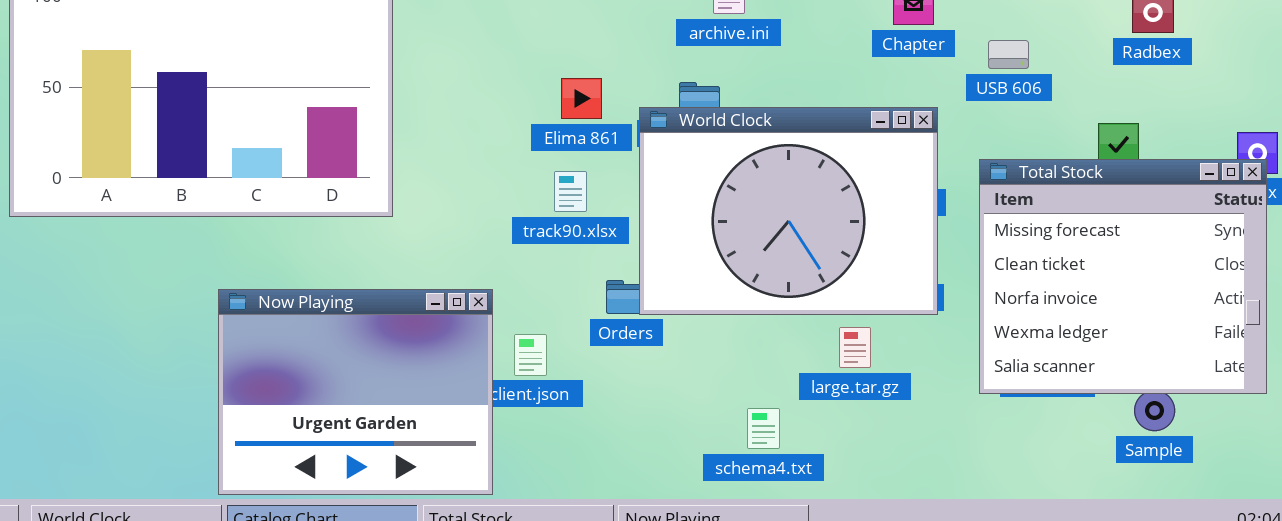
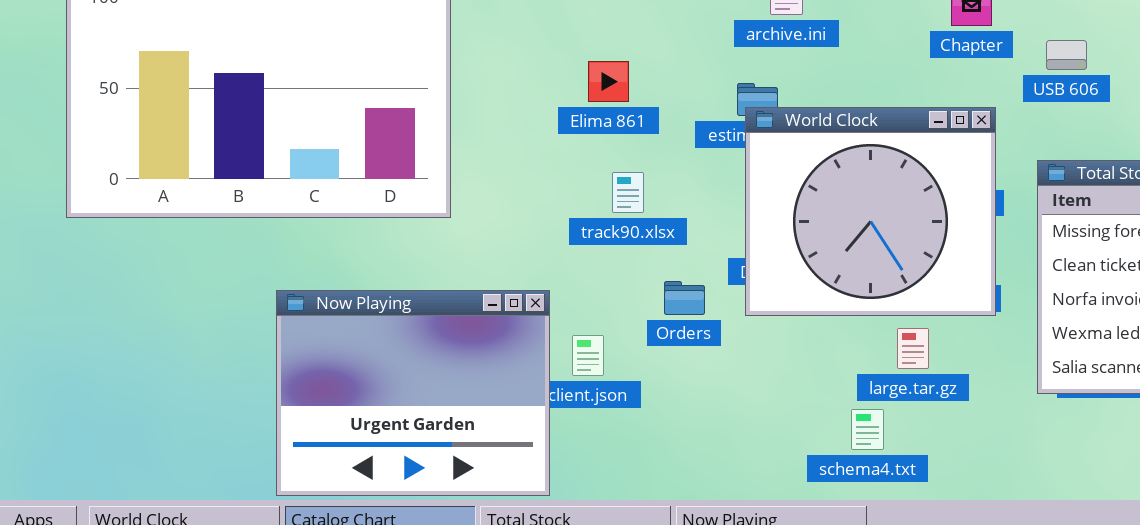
Elima 861: [561,78,602,119] -> [588,61,629,102], moved
World Clock: [639,107,938,315] -> [745,107,996,316], resized
schema4.txt: [747,408,780,449] -> [851,409,884,450], moved

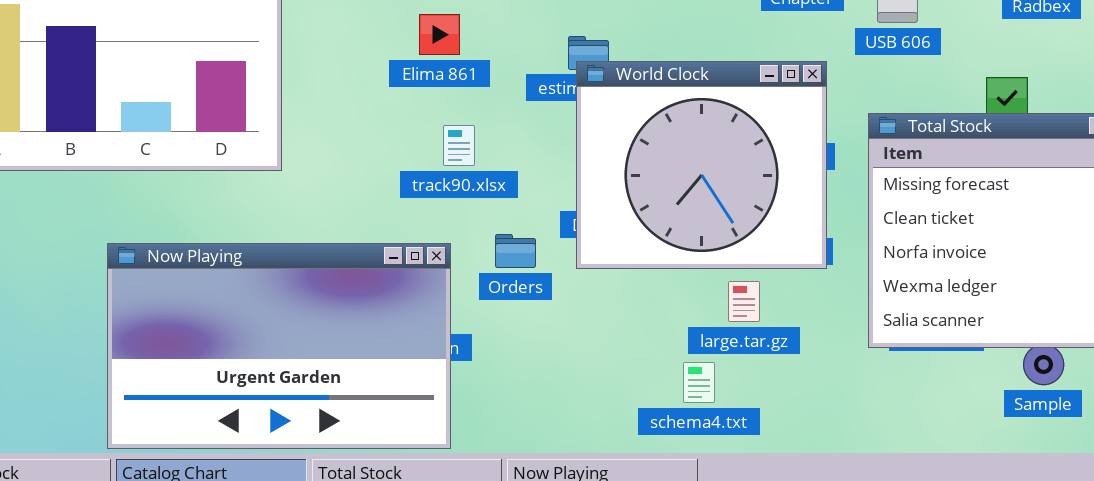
Now Playing: [276,290,550,496] -> [107,243,451,449], resized

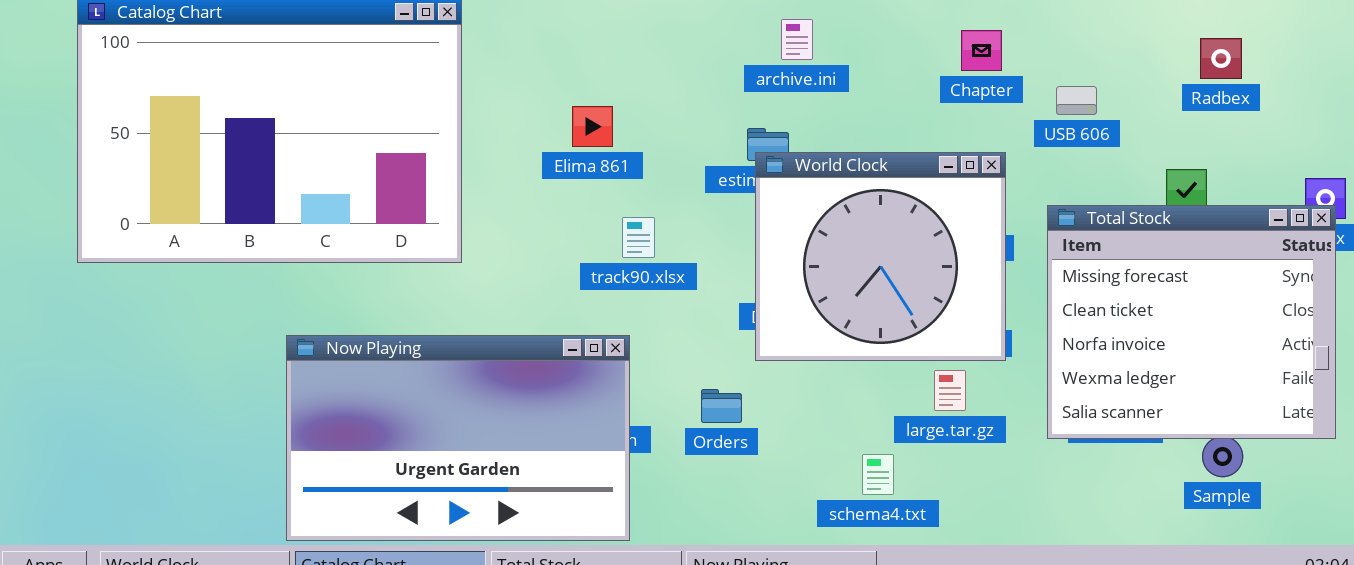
Elima 861: [419,14,460,55] -> [572,106,613,147], moved
Orders: [495,234,536,268] -> [701,389,742,423], moved
large.tar.gz: [728,281,760,322] -> [934,370,966,411], moved

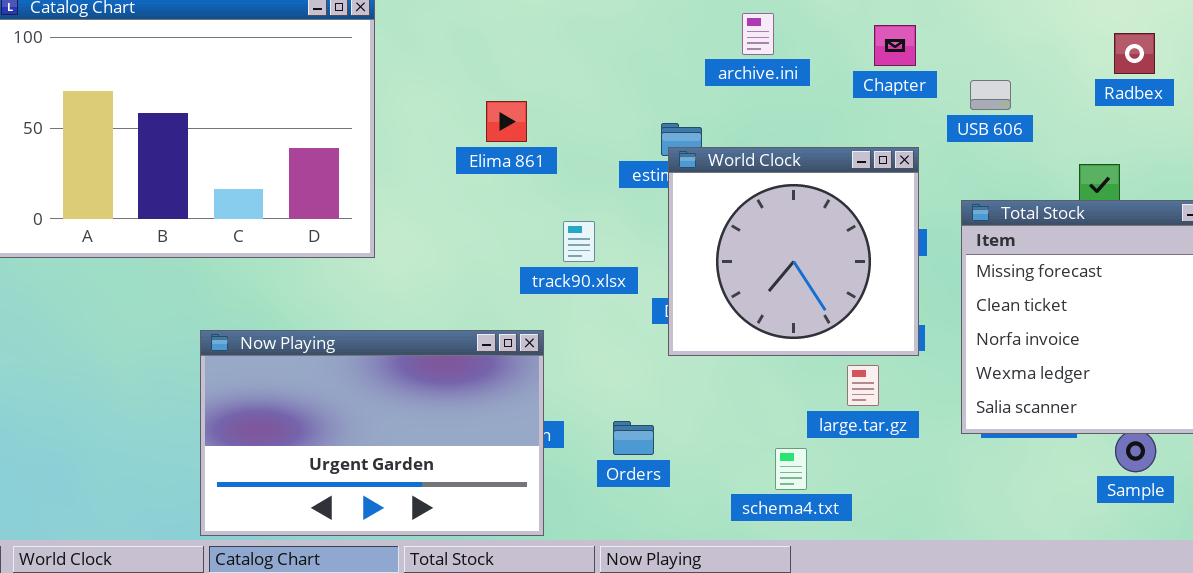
archive.ini: [781,19,813,60] -> [742,13,774,55], moved
track90.xlsx: [622,217,655,258] -> [563,221,595,262], moved
Orders: [701,389,742,423] -> [613,421,654,455], moved

